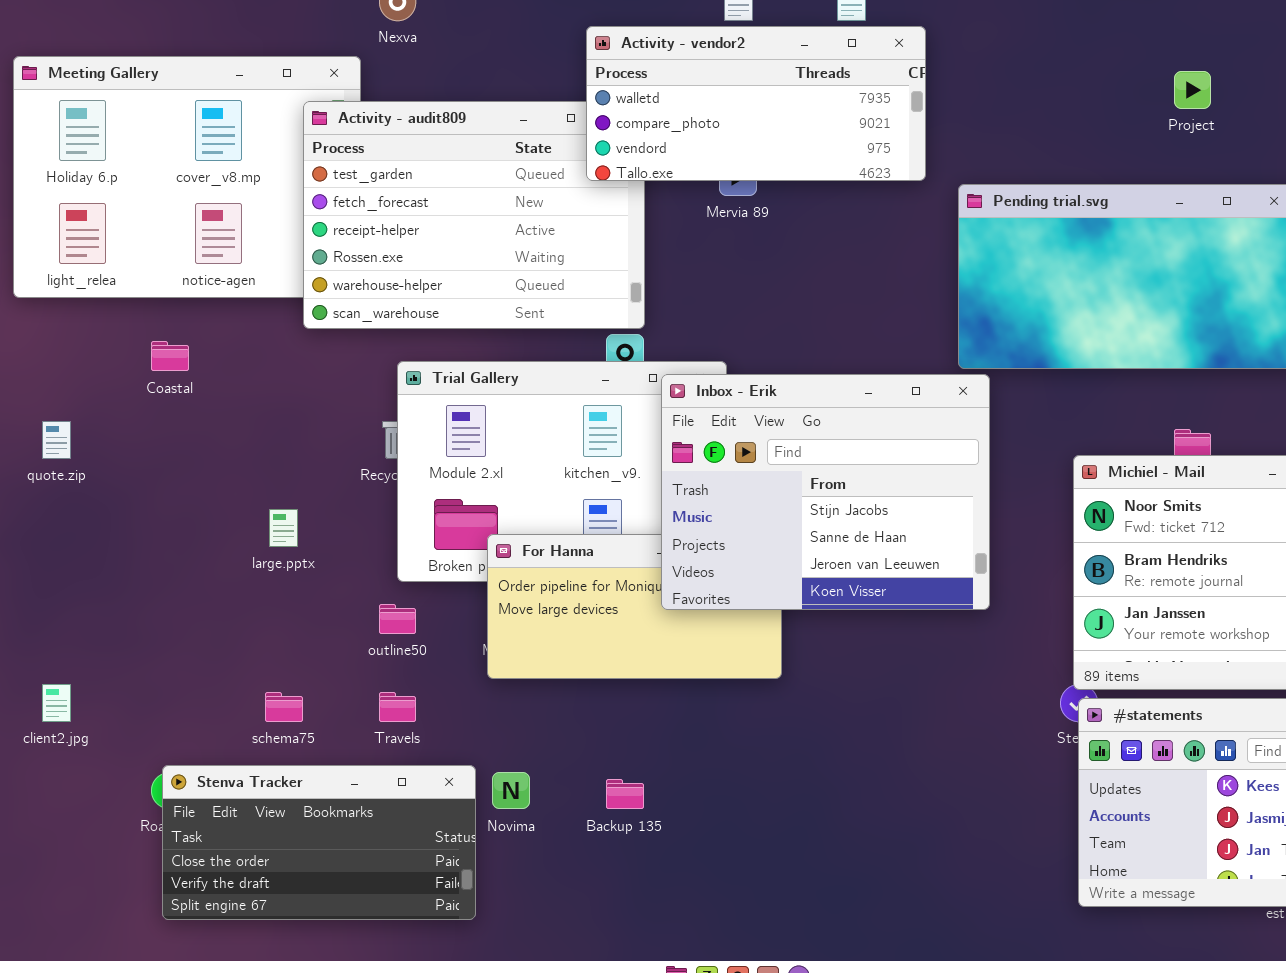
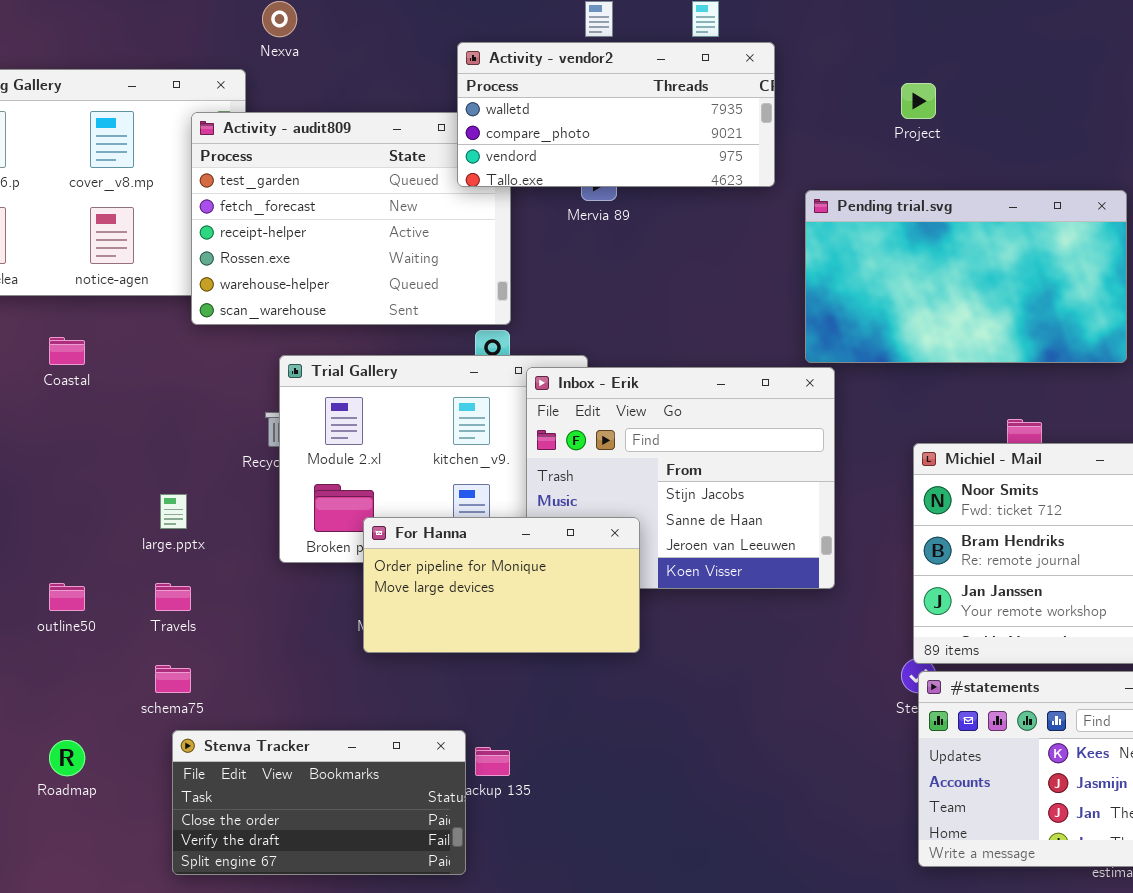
Project: [1174,71,1211,109] -> [901,83,936,119], moved
For Hanna: [487,534,782,679] -> [363,517,640,653], raised
outline50: [379,604,416,634] -> [49,583,85,611], moved
Travels: [379,692,416,722] -> [155,583,191,611], moved
Stenva Tracker: [162,765,476,920] -> [172,730,466,875], moved

